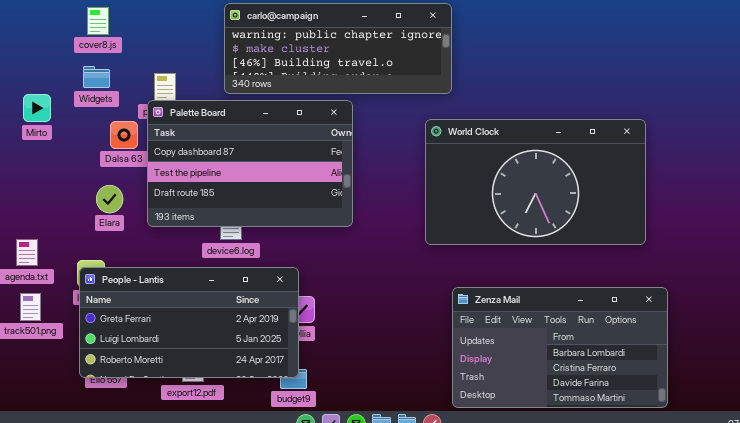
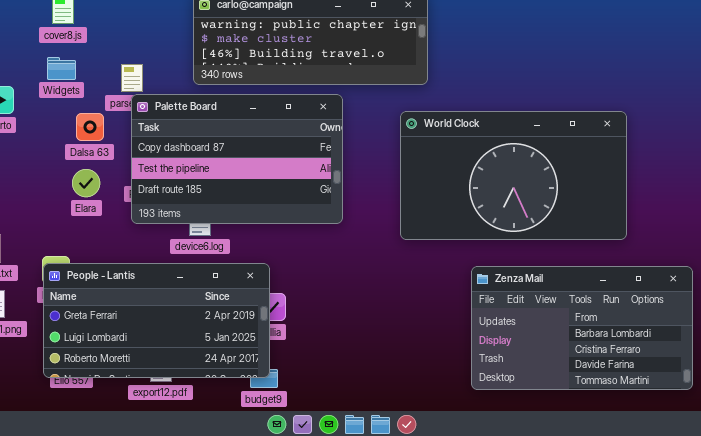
Palette Board: [147,100,353,227] -> [131,94,343,224], moved
Elara: [96,185,123,213] -> [72,169,100,197], moved
Zenza Mail: [452,287,668,408] -> [471,266,693,390], moved

